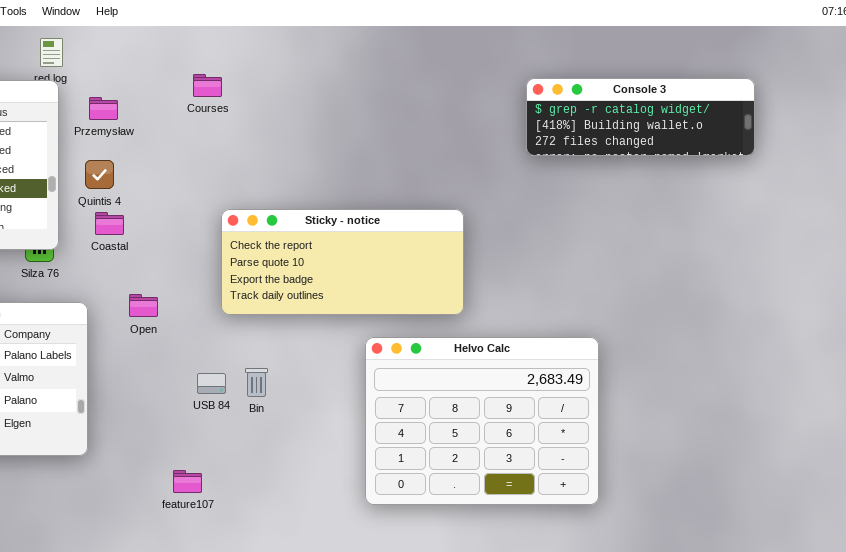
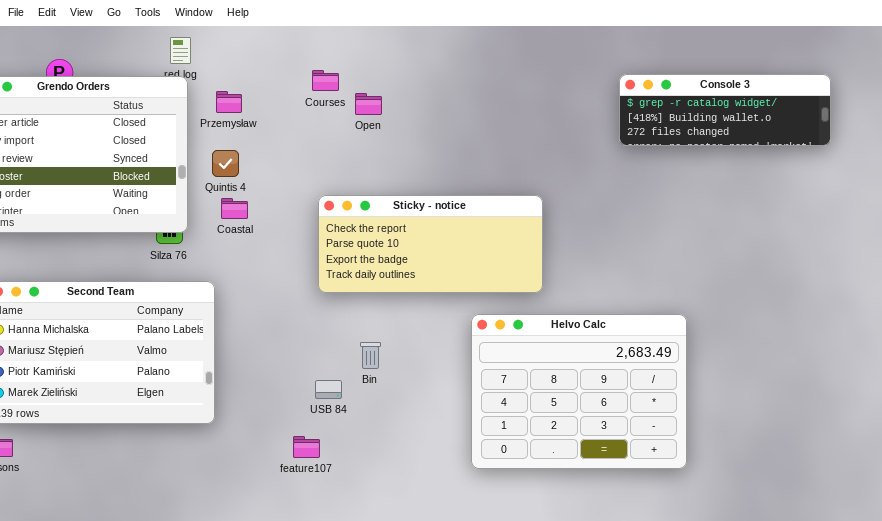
Sticky - notice: [221,209,464,315] -> [318,195,543,293], moved
Open: [129,294,158,317] -> [355,93,382,115], moved
USB 84: [197,373,226,394] -> [315,380,342,399], moved

